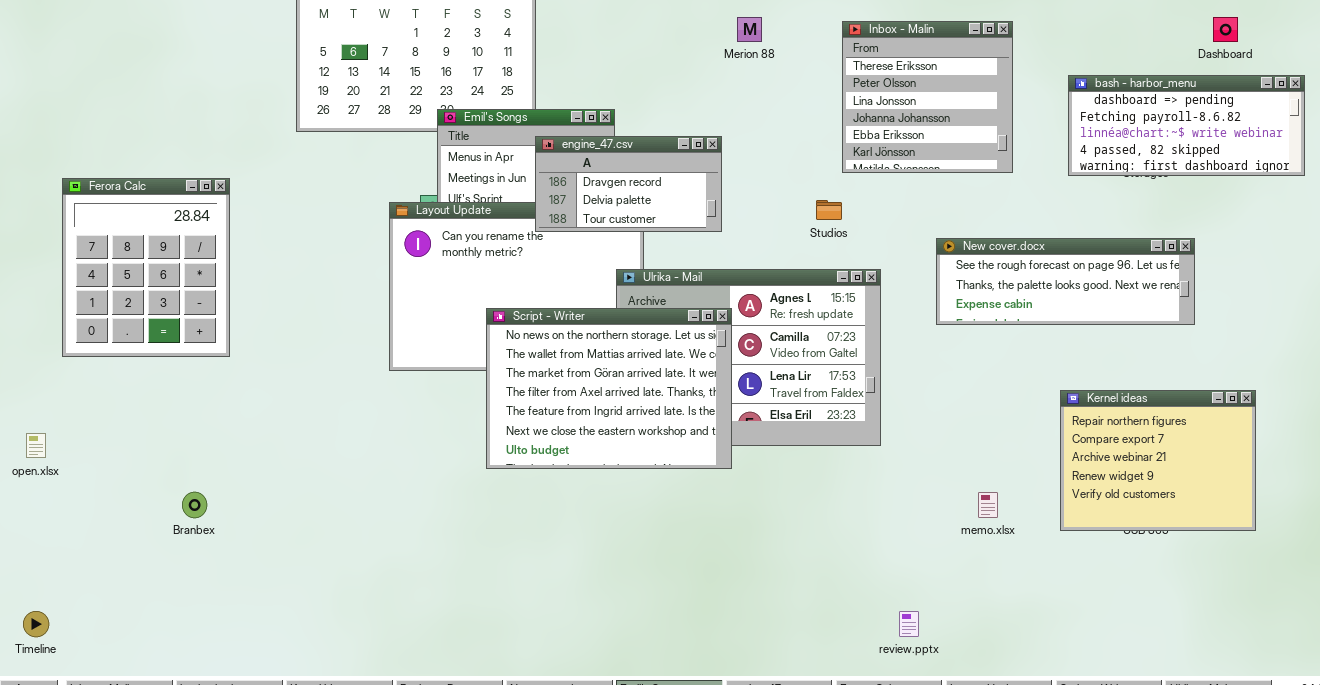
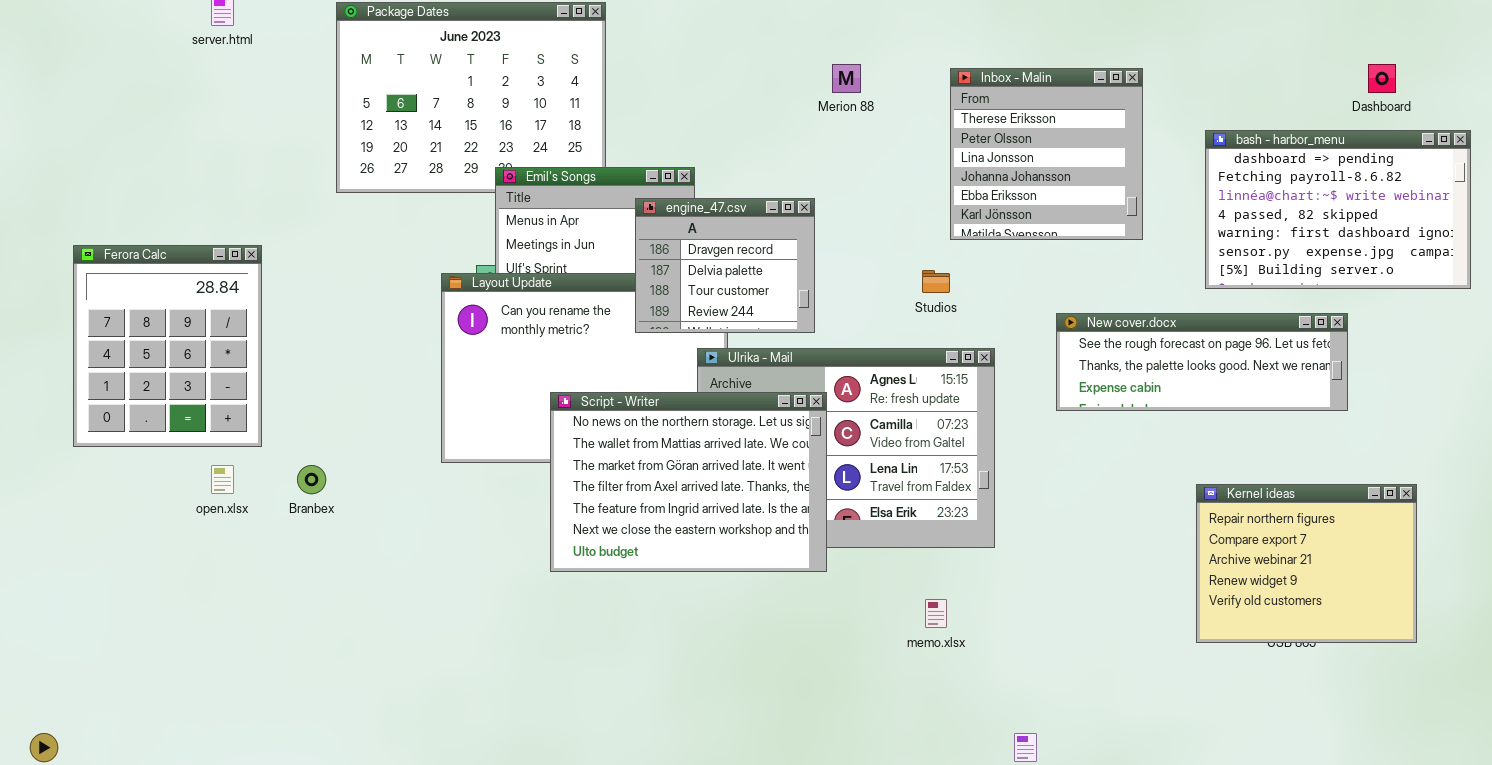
bash - harbor_menu: [1068,75,1305,176] -> [1205,130,1471,289], resized
engine_47.csv: [535,136,722,232] -> [635,198,815,333], resized
open.xlsx: [26,433,46,458] -> [211,465,234,494], moved
Branbex: [182,492,207,518] -> [297,465,326,494], moved
memo.xlsx: [978,492,998,518] -> [925,599,947,628], moved

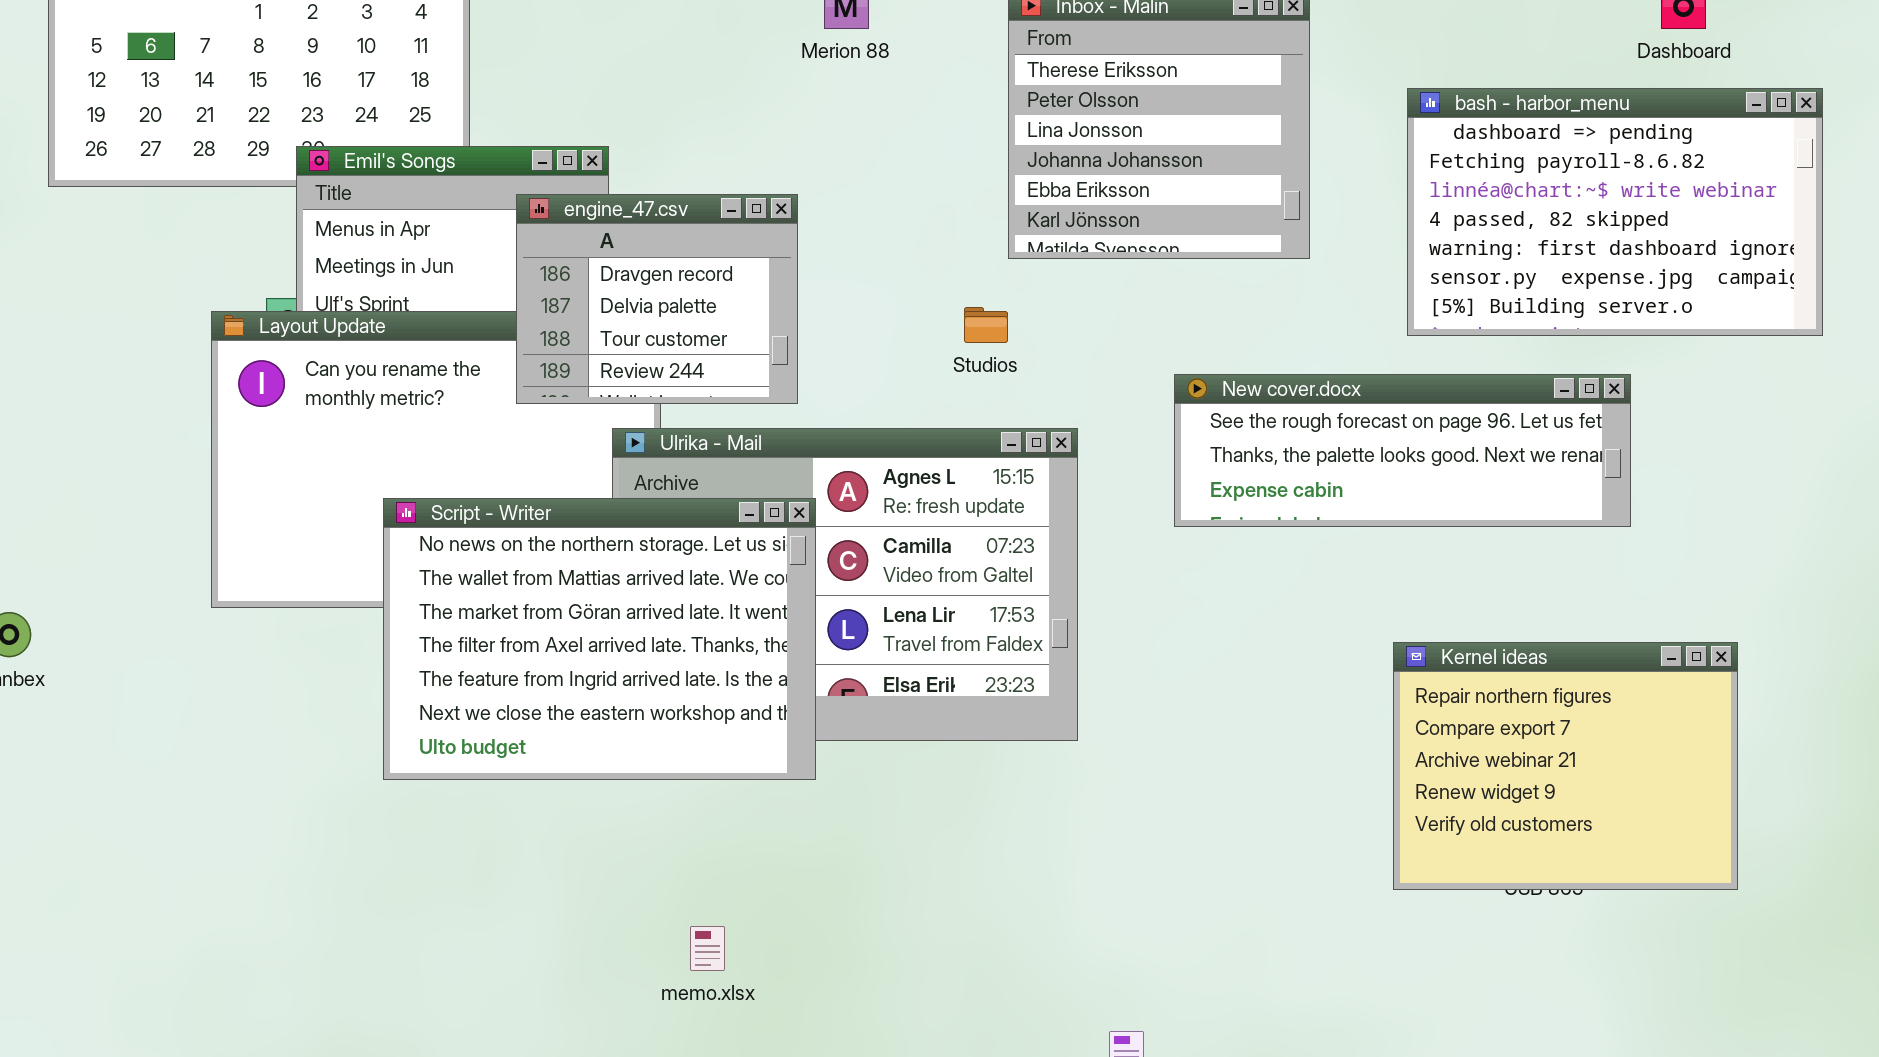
memo.xlsx: [925,599,947,628] -> [690,926,725,971], moved

